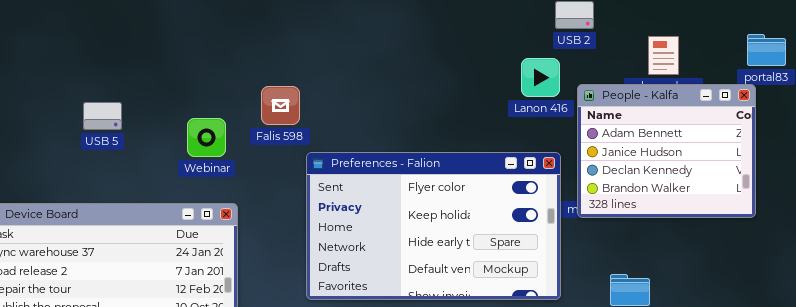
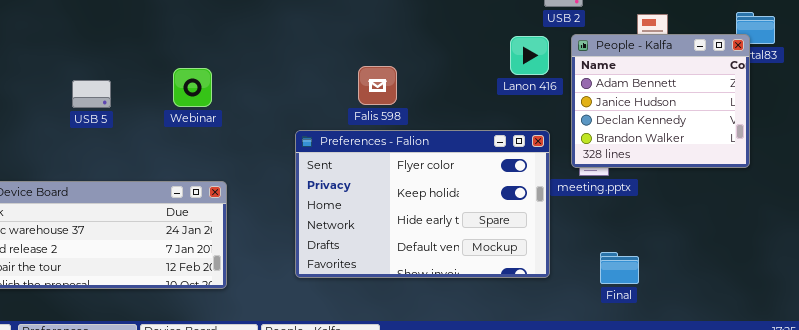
People - Kalfa: [577,84,756,218] -> [571,34,750,168], moved
Falis 598: [261,86,300,125] -> [358,66,397,105], moved
Webinar: [187,118,226,157] -> [173,68,212,107], moved

